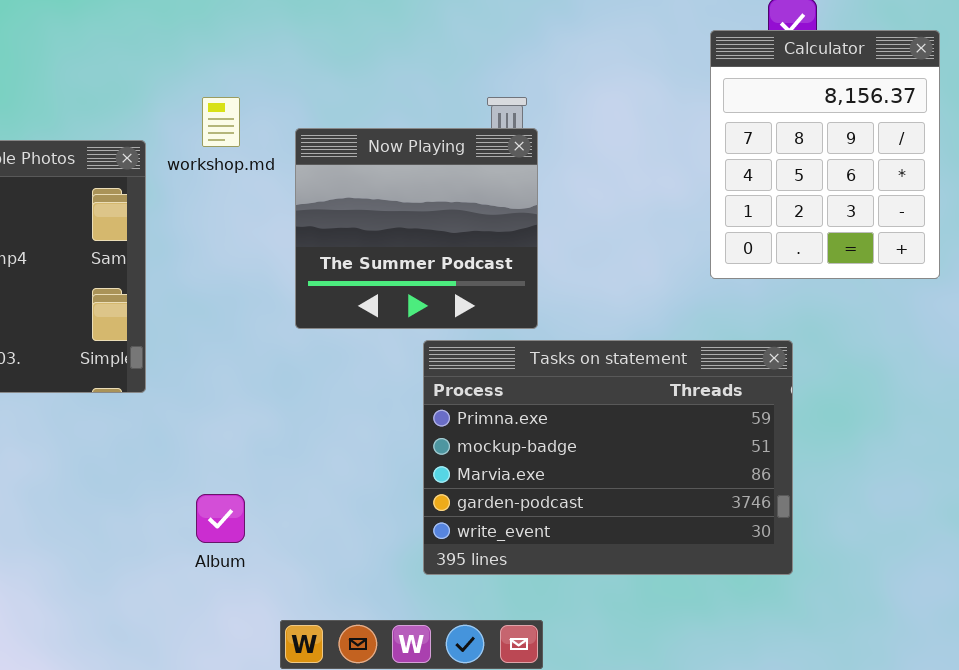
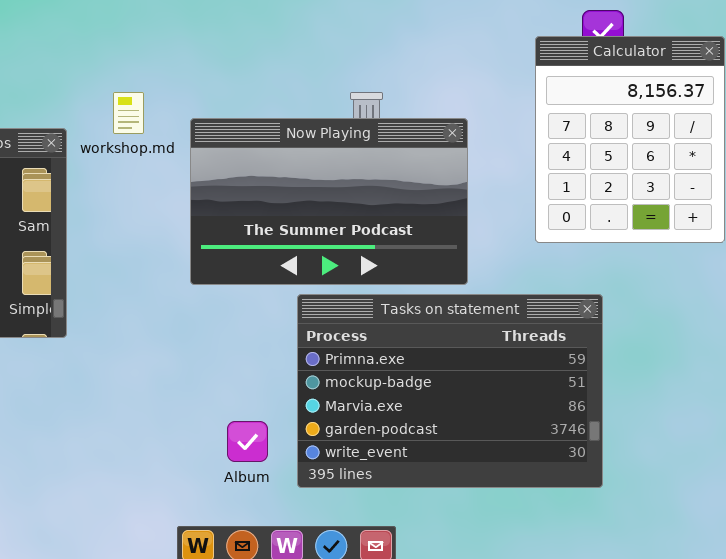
Now Playing: [295,128,538,329] -> [190,118,468,285], resized
Album: [196,494,245,543] -> [227,421,268,462], moved

